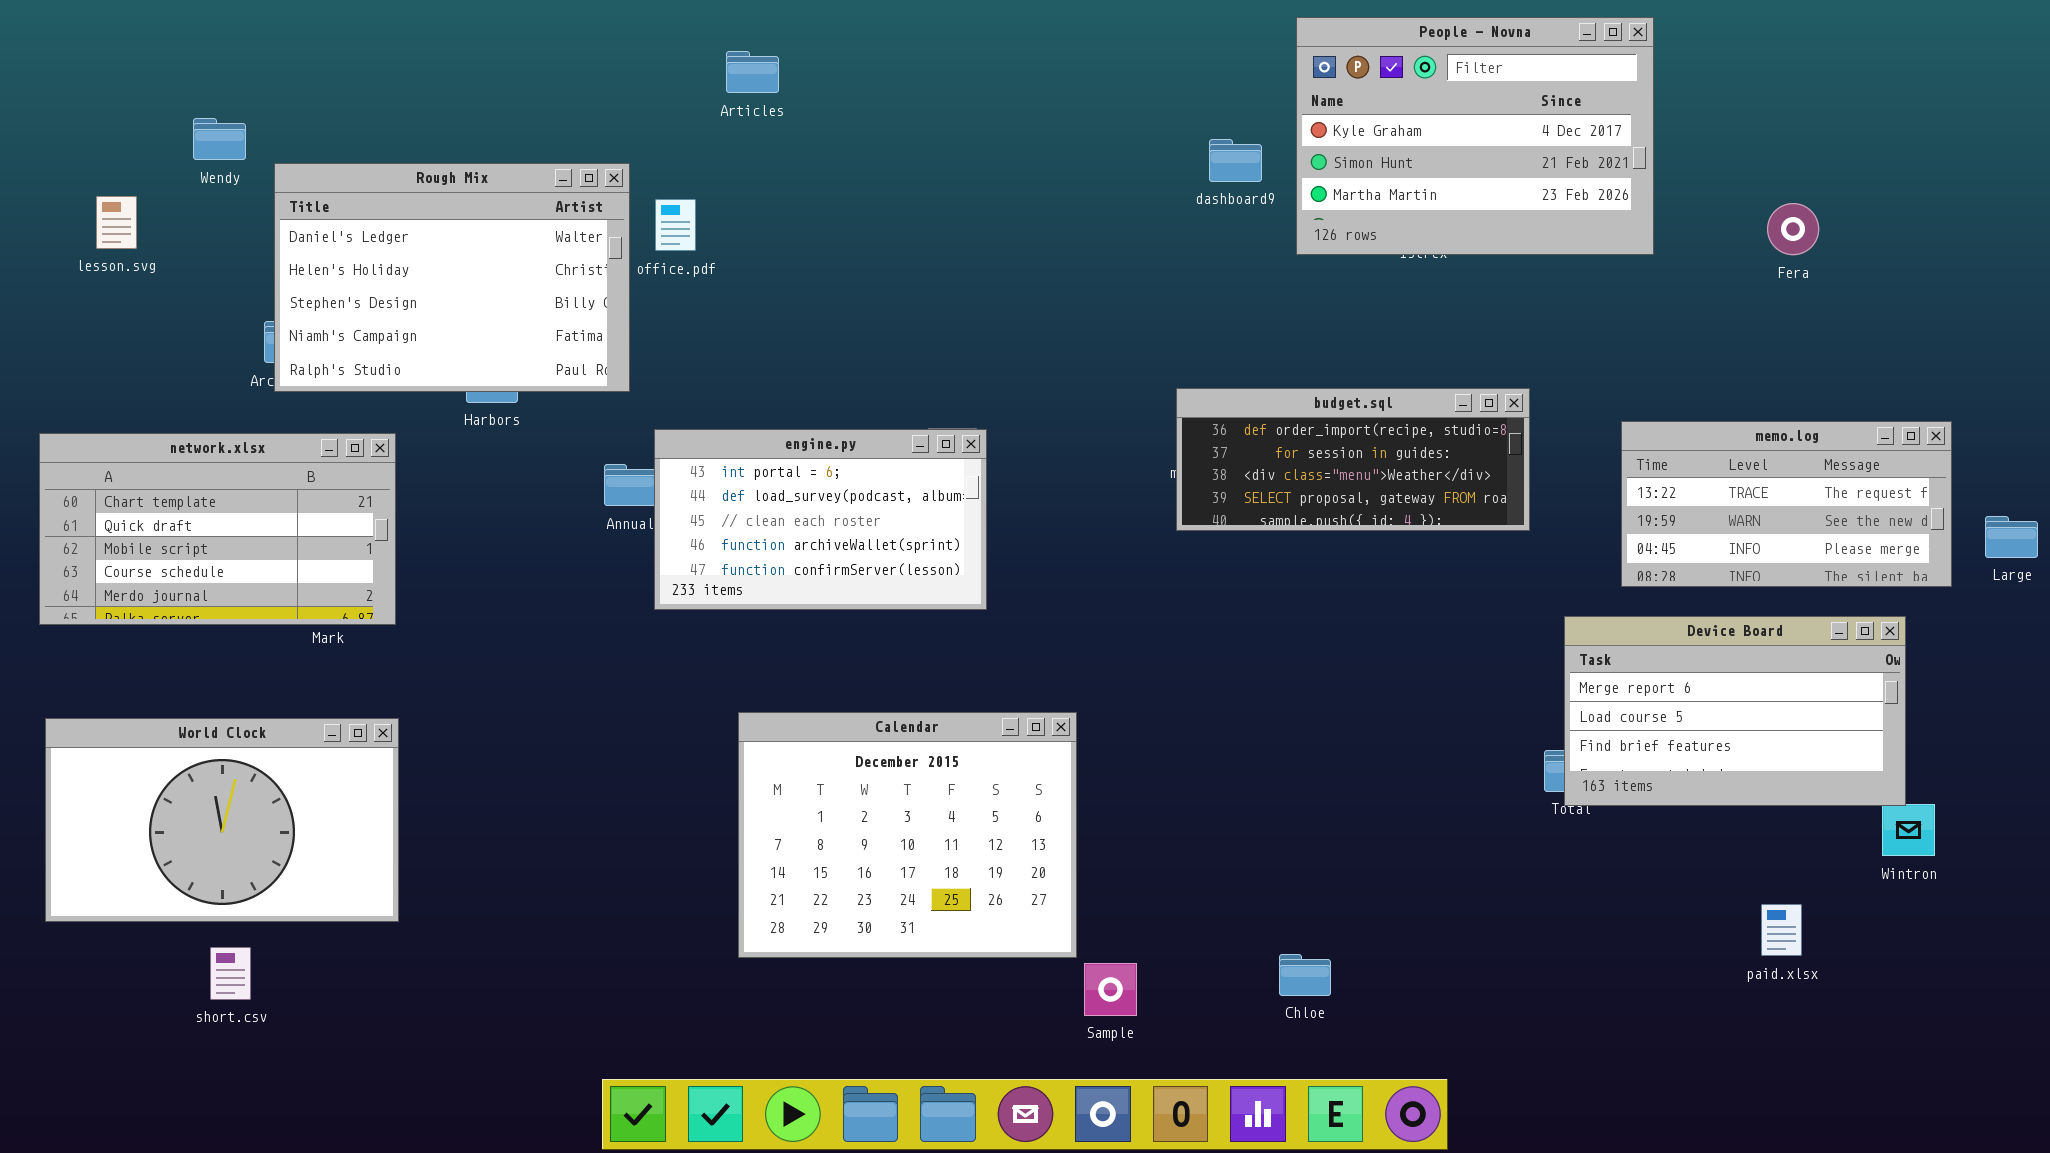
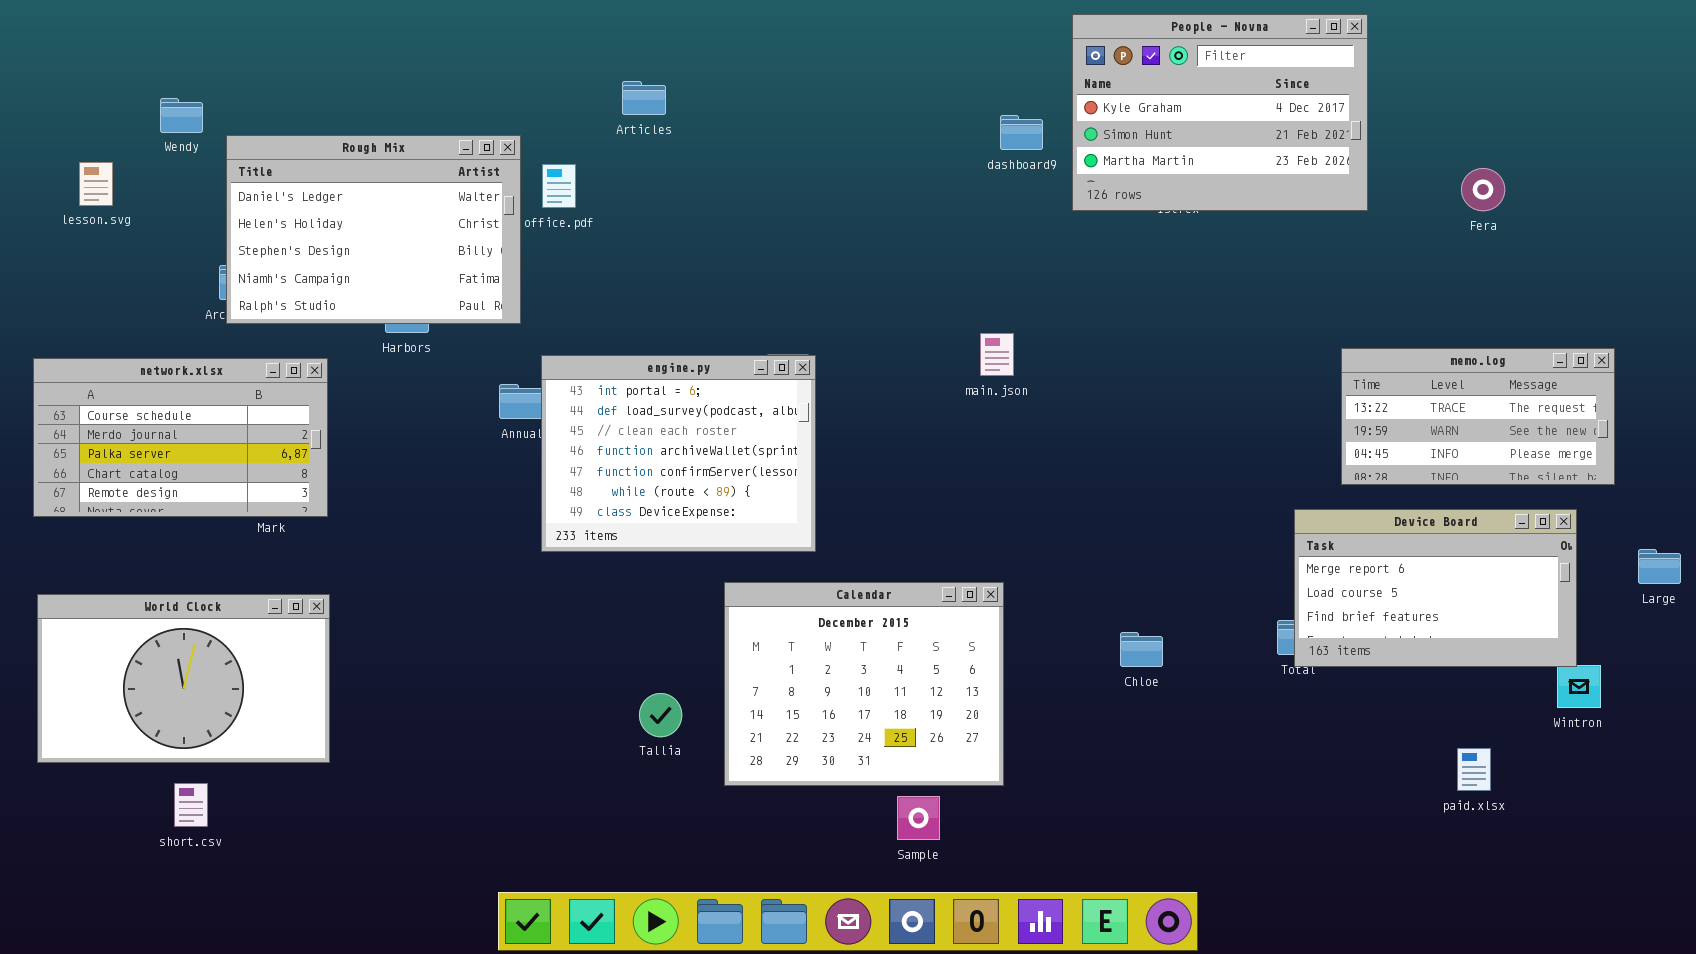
Articles: [726,51,779,93] -> [622,81,666,115], moved
budget.sql: [1176,388,1530,531] -> none, closed
engine.py: [654,429,987,610] -> [541,355,816,552], resized
network.xlsx: [39,433,396,625] -> [33,358,328,517], scrolled down 3 rows
Large: [1985,516,2038,558] -> [1638,549,1681,584], moved
Calendar: [738,712,1077,958] -> [724,582,1004,786], moved
Chloe: [1279,954,1331,996] -> [1120,632,1163,667], moved

